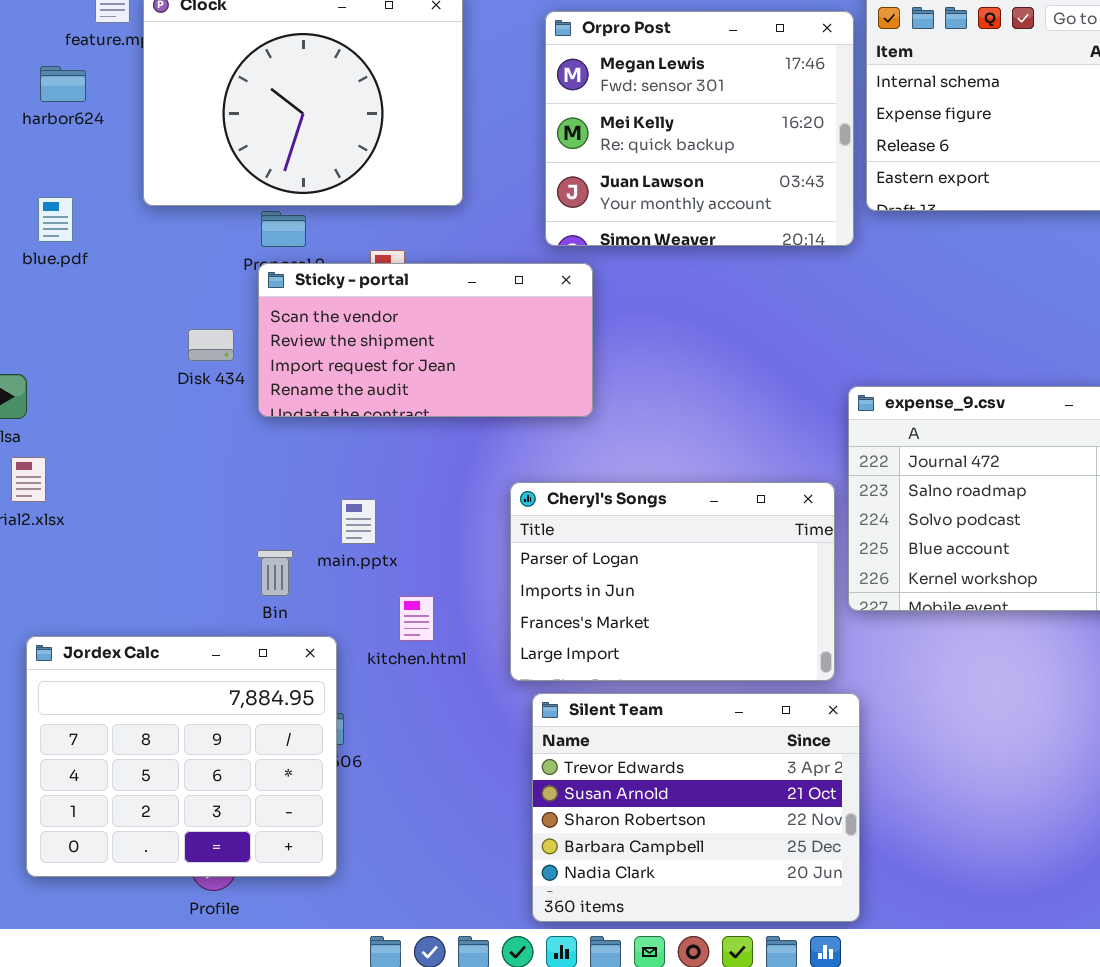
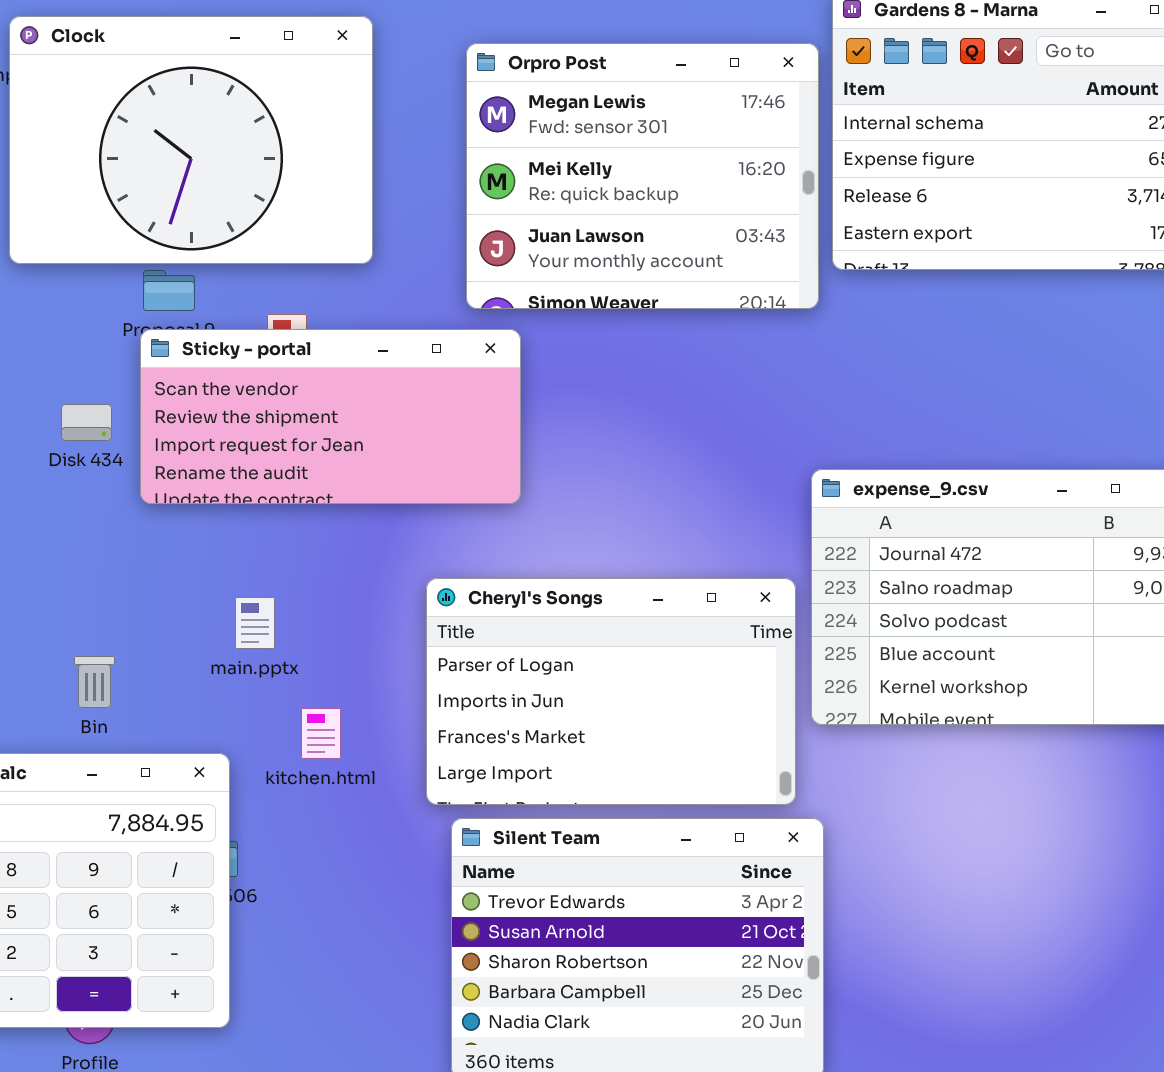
Bin: [257,550,293,596] -> [74,656,115,708], moved

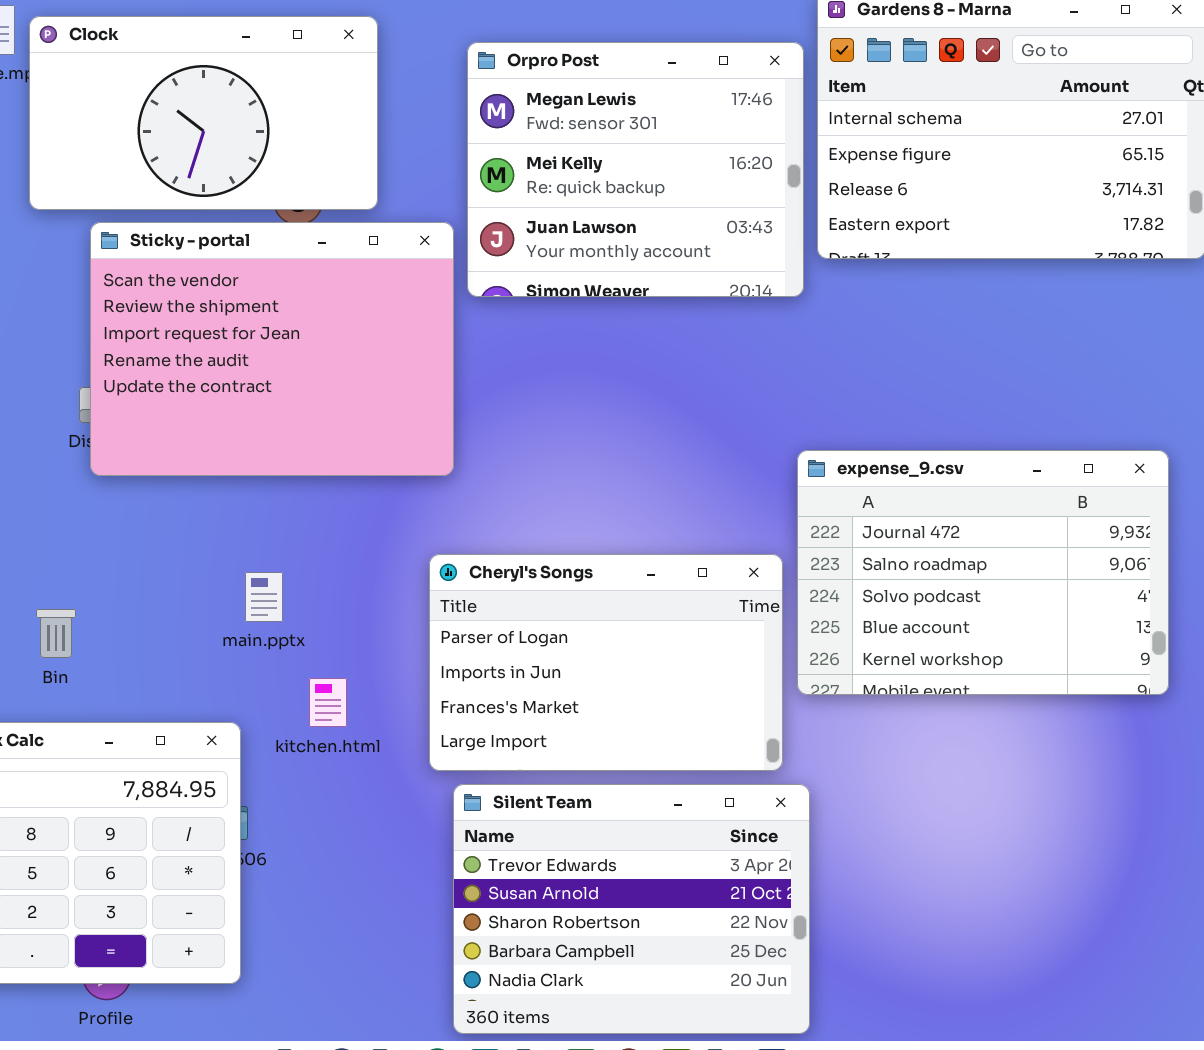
Clock: [9,16,373,264] -> [29,16,378,210], resized
Sticky - portal: [140,329,521,504] -> [90,222,454,476], moved, resized
Bin: [74,656,115,708] -> [36,609,76,658], moved

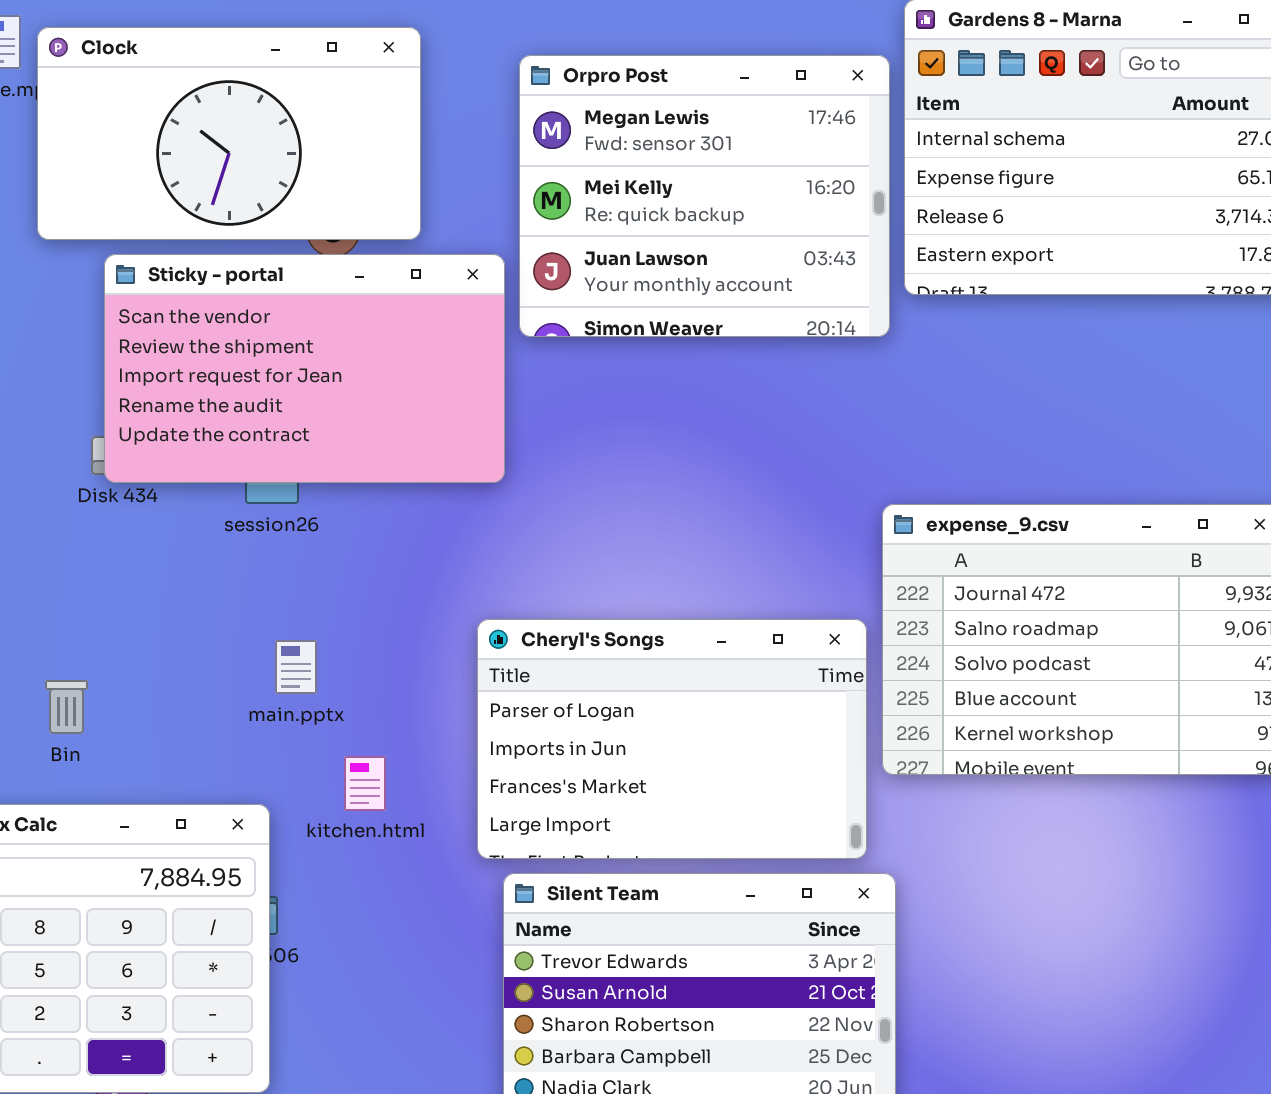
Sticky - portal: [90,222,454,476] -> [104,254,505,483], resized

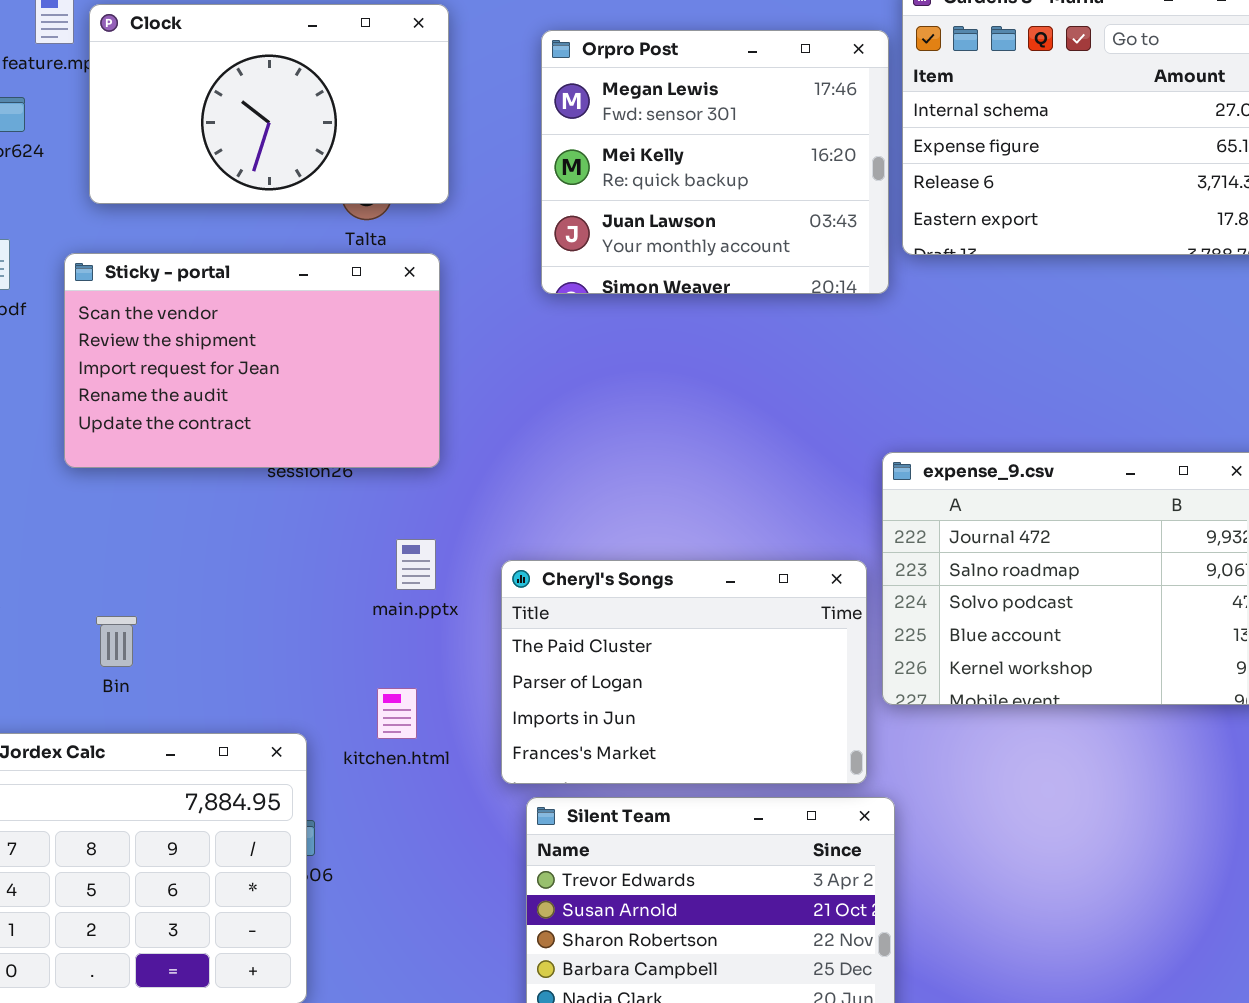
Sticky - portal: [104,254,505,483] -> [64,253,440,468], moved
Cheryl's Songs: [477,619,867,859] -> [501,560,867,784], scrolled up 1 row
main.pptx: [275,640,317,694] -> [396,539,436,590], moved

